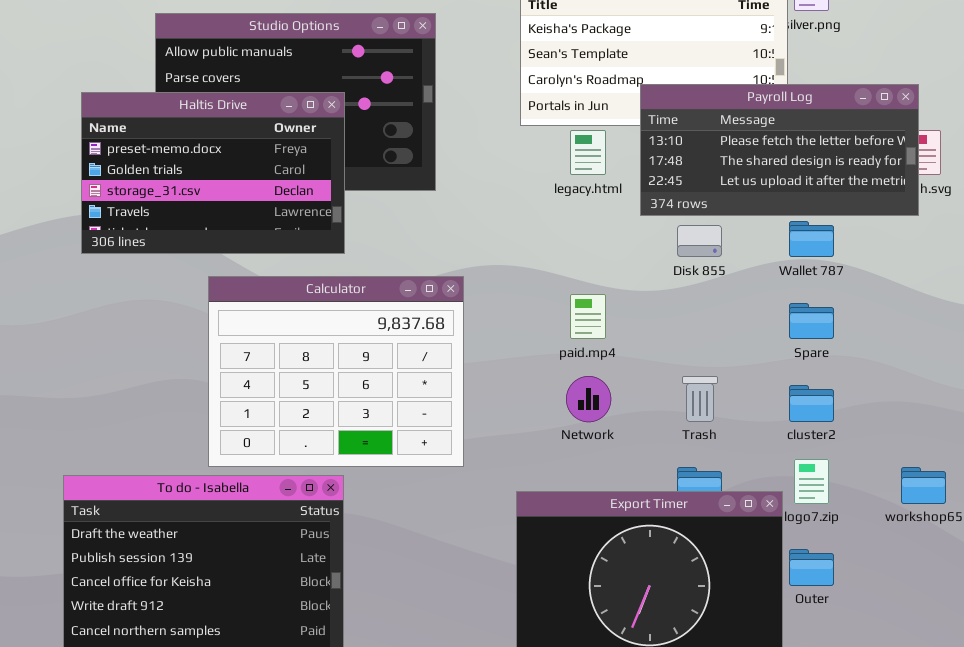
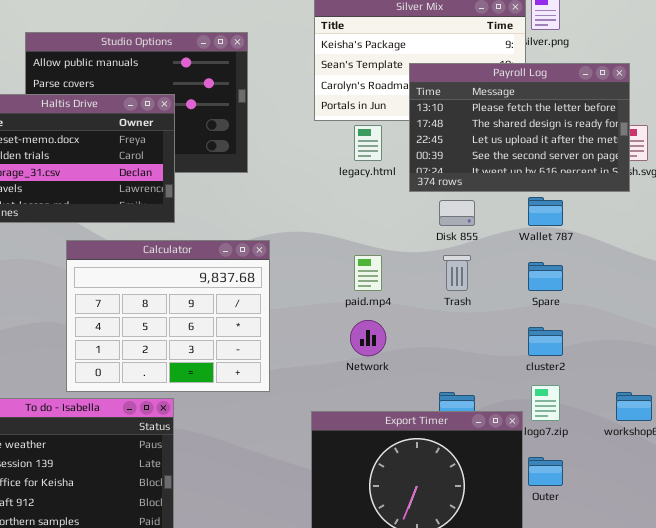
Payroll Log: [640,84,919,216] -> [409,63,630,192], resized
Trash: [682,376,718,422] -> [443,255,471,291], moved

